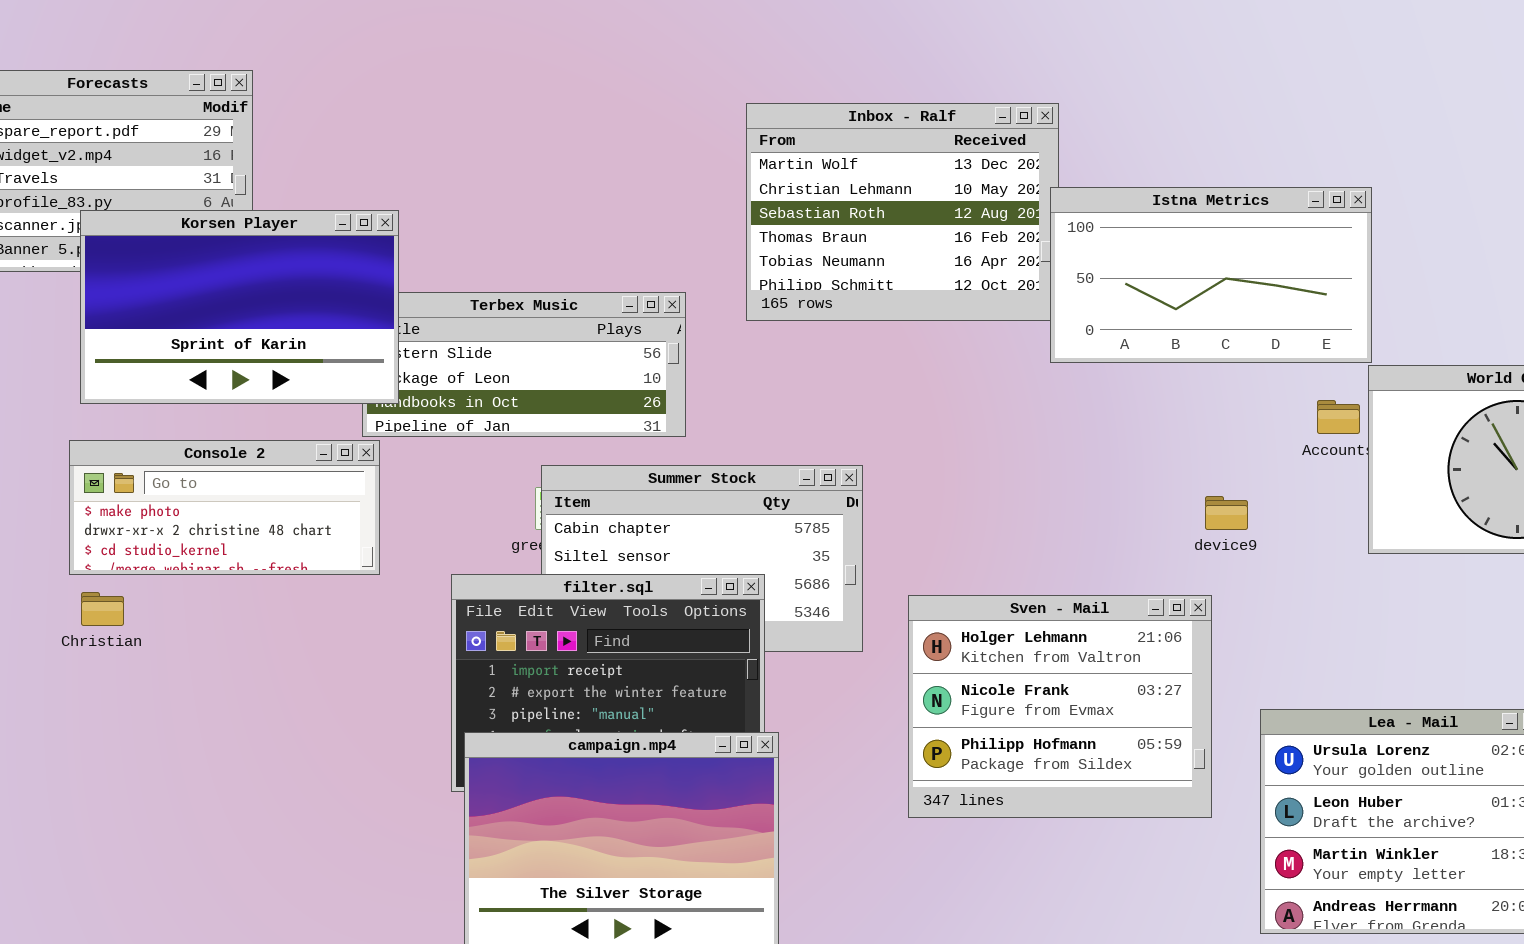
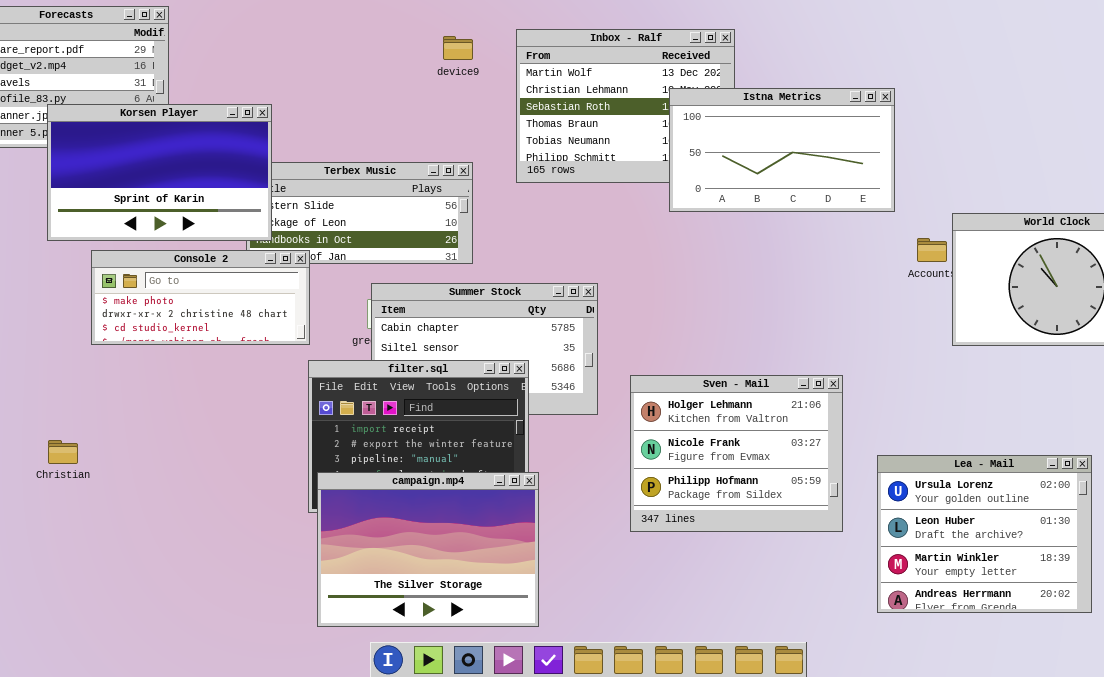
Istna Metrics: [1050,187,1372,363] -> [669,88,895,212], moved
Console 2: [69,440,380,575] -> [91,250,310,345], moved
device9: [1205,496,1248,530] -> [443,36,473,60], moved
Christian: [81,592,124,626] -> [48,440,78,464], moved

